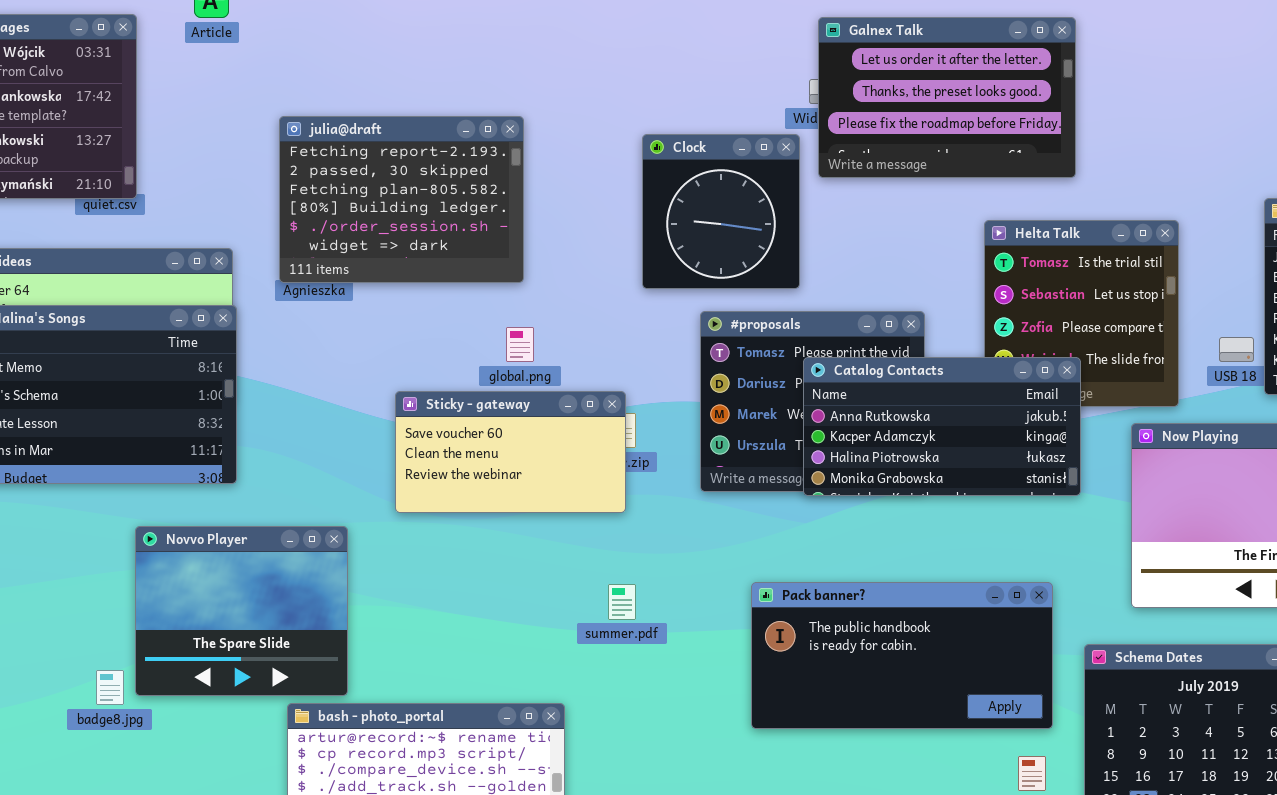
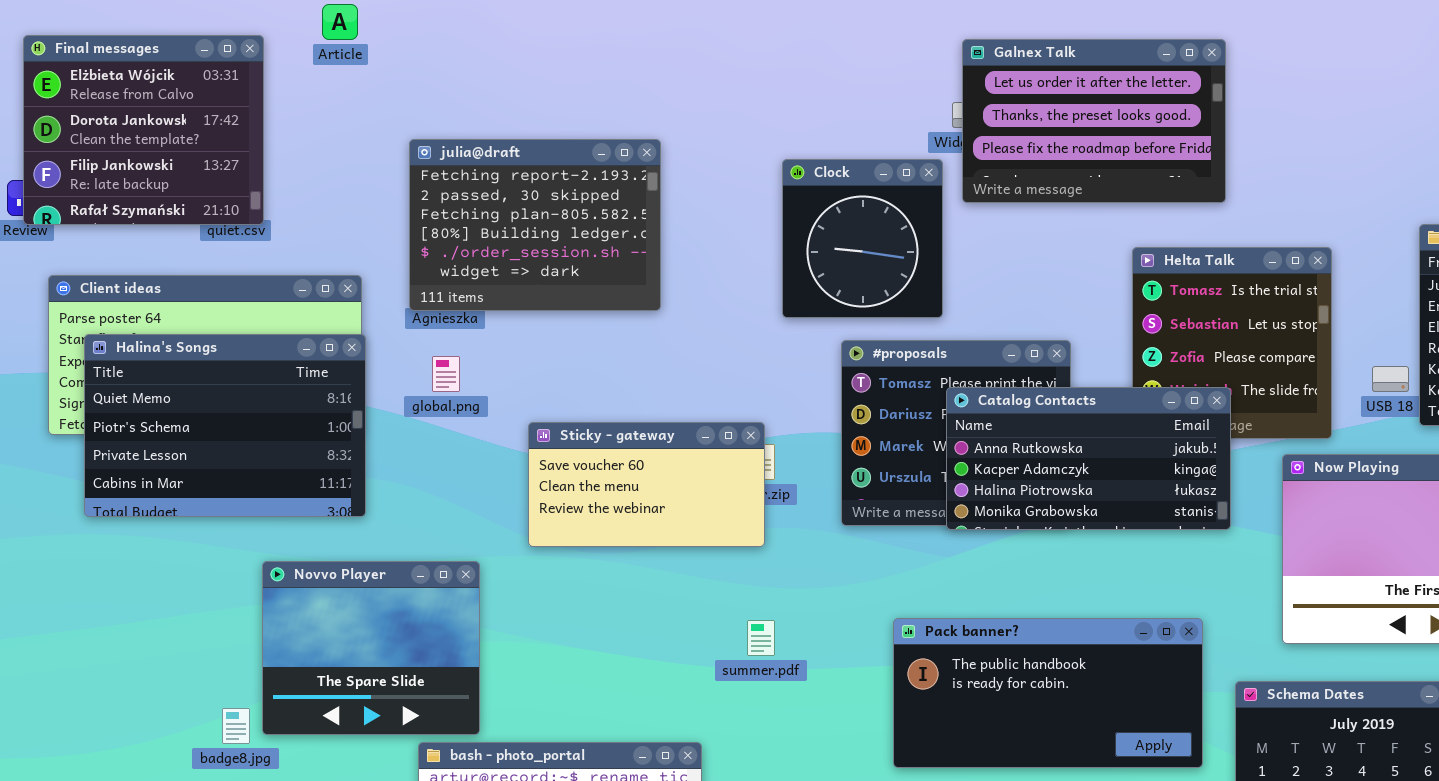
global.png: [506,327,534,362] -> [432,356,460,392], moved

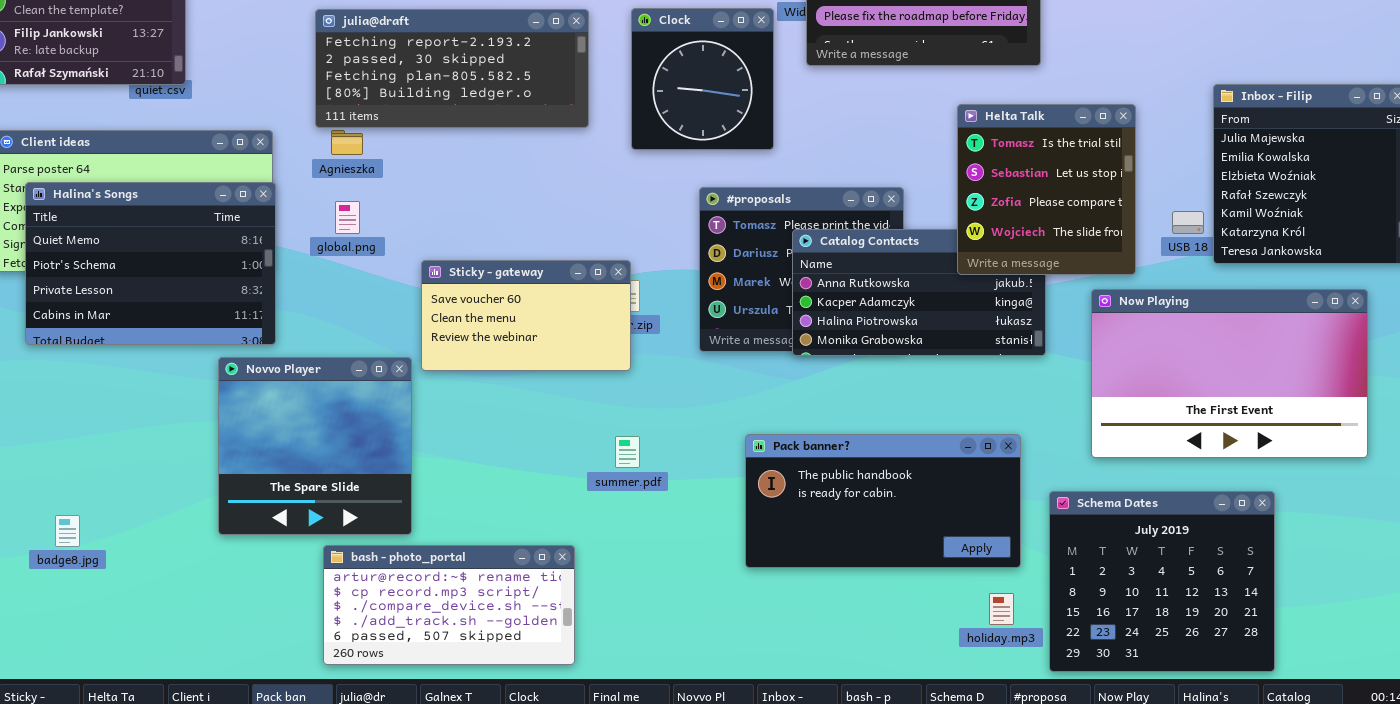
julia@draft: [409,139,661,311] -> [315,9,589,128], resized
Clock: [782,159,943,318] -> [631,8,774,150], moved
Helta Talk: [1132,247,1332,439] -> [957,104,1136,275], raised
Novvo Player: [262,561,480,735] -> [218,357,412,535], moved, resized
badge8.jpg: [222,708,250,744] -> [55,515,80,547], moved

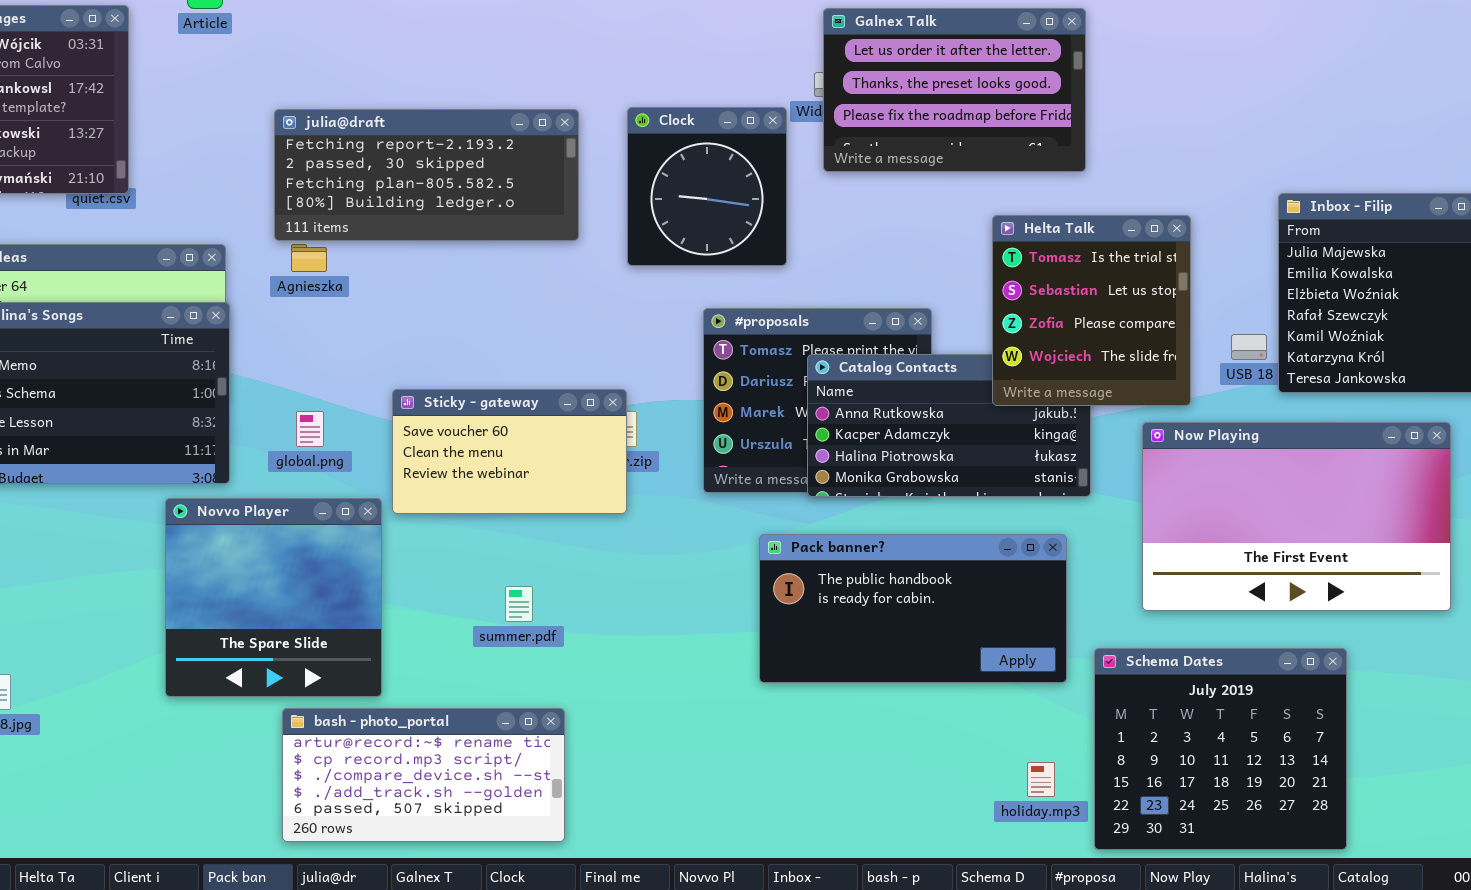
global.png: [335,201,360,234] -> [296,411,324,447], moved
Pack banner?: [745,434,1021,568] -> [759,534,1067,683], moved
summer.pdf: [615,436,640,468] -> [505,586,533,622], moved

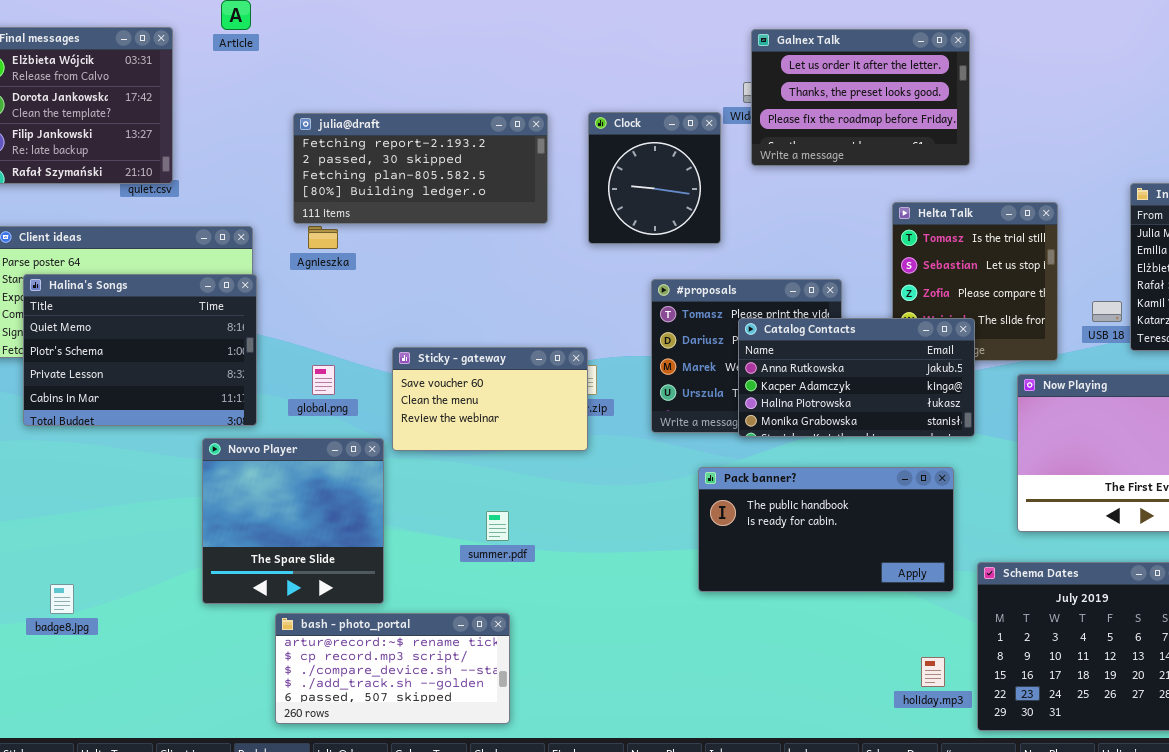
Catalog Contacts: [807,354,1091,497] -> [738,318,975,437], raised
bash - photo_portal: [282,708,565,842] -> [275,613,510,724], moved

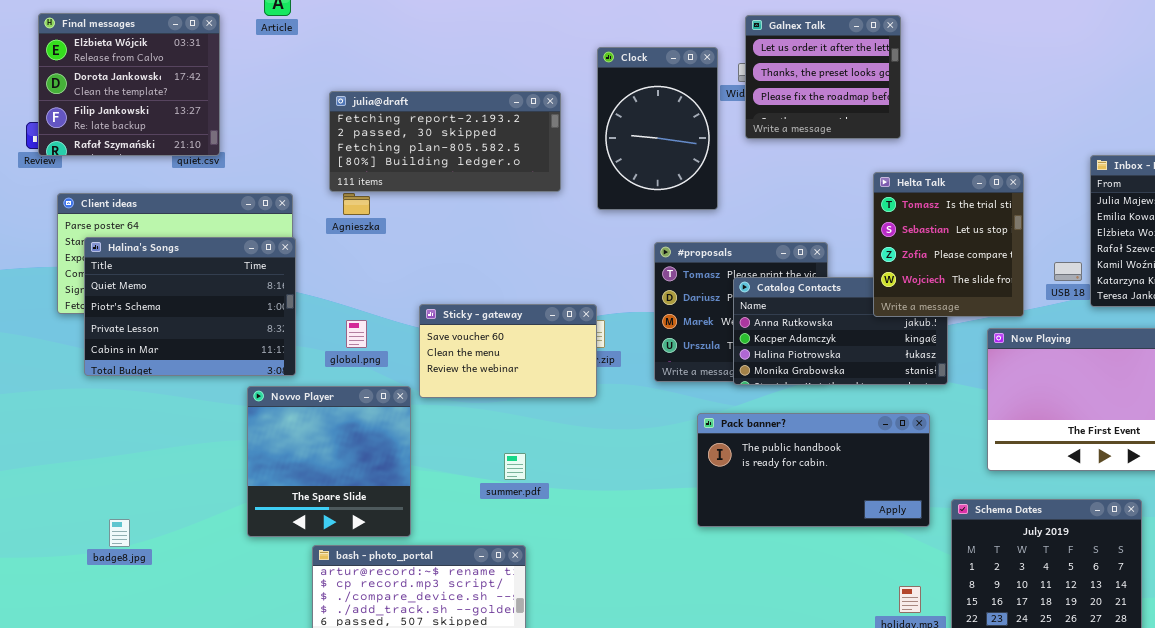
Galnex Talk: [751,29,970,166] -> [745,15,901,139], resized
Clock: [588,112,721,244] -> [597,47,718,210], resized
Helta Talk: [892,202,1058,361] -> [873,172,1024,317], raised

